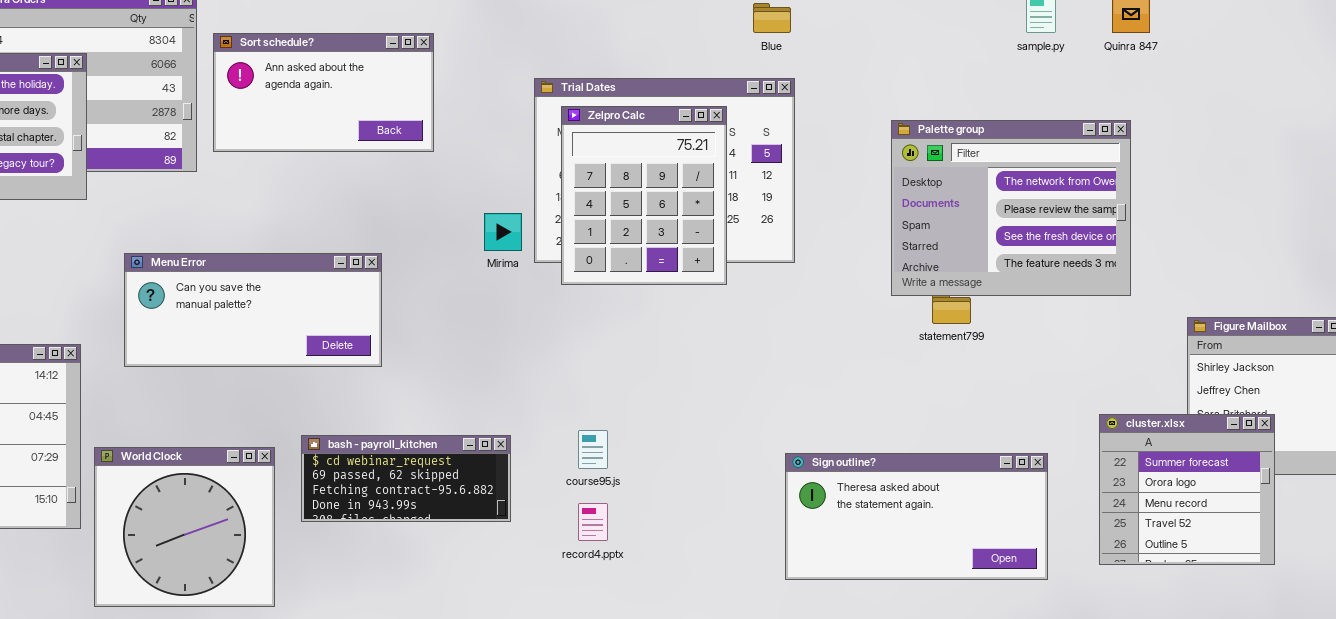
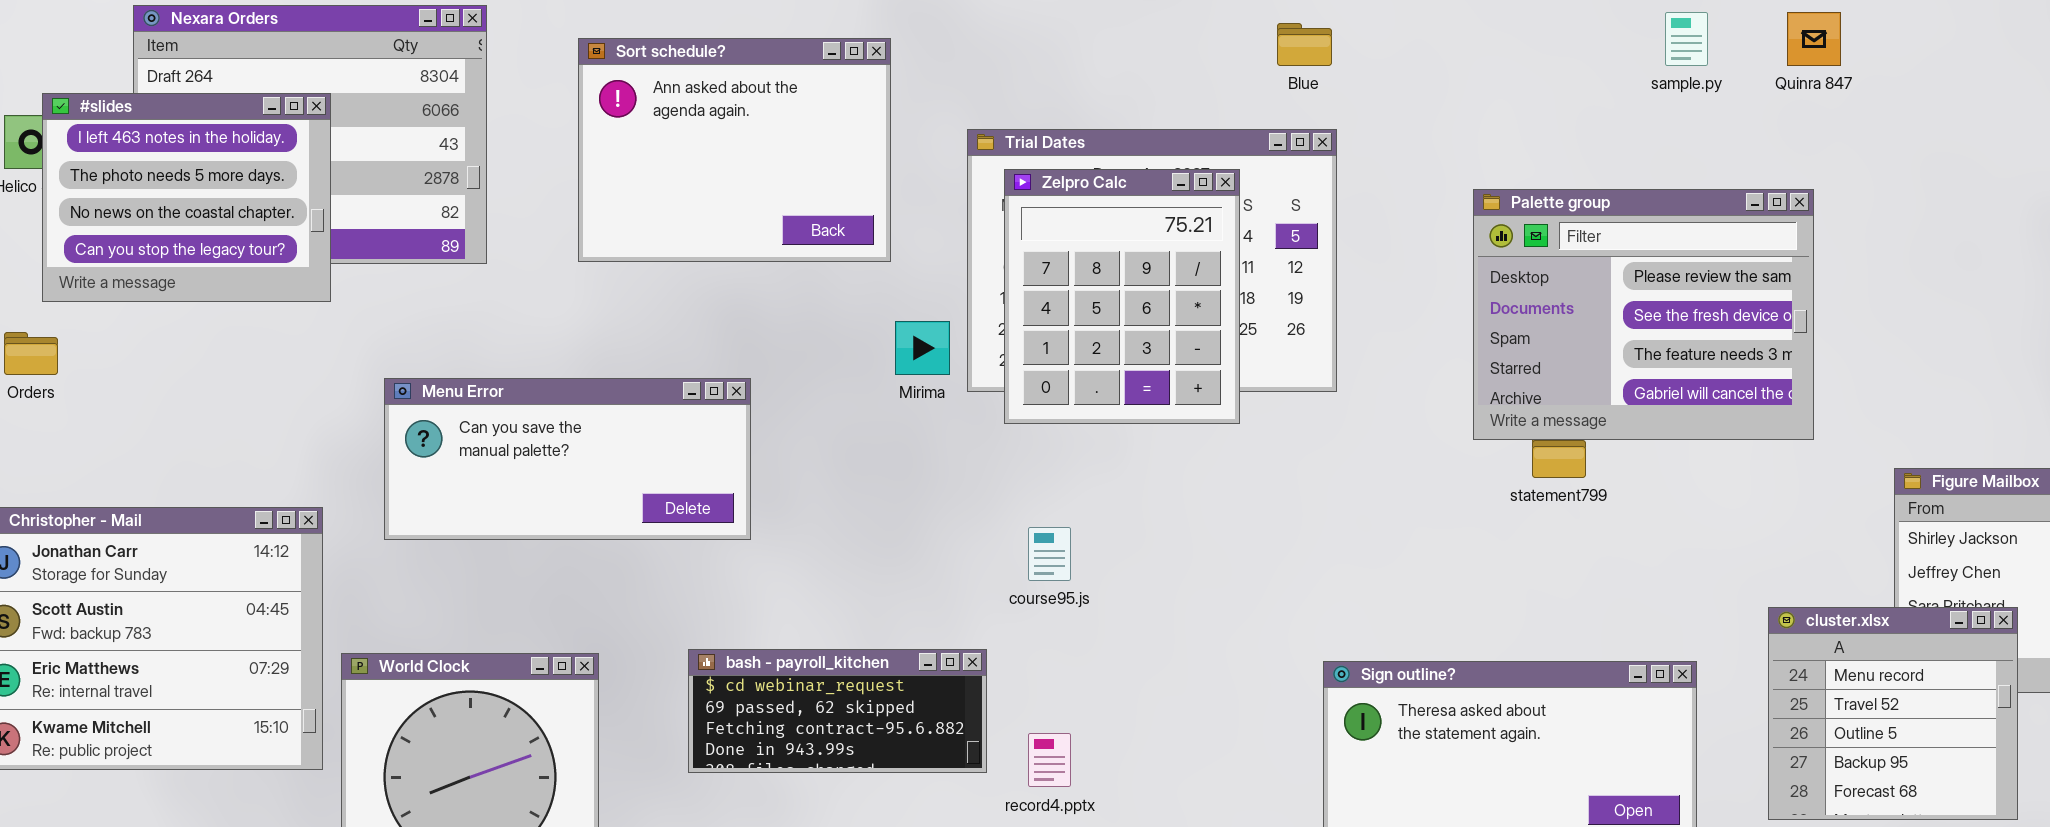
Sort schedule?: [213,33,434,152] -> [578,38,891,262], moved, resized
Palette group: [891,120,1131,296] -> [1473,189,1814,440], scrolled down 1 row
cluster.xlsx: [1099,414,1275,565] -> [1768,607,2018,820], scrolled down 2 rows
course95.js: [578,430,608,469] -> [1028,527,1071,581], moved
bash - payroll_kitchen: [301,435,511,522] -> [688,649,987,773], moved

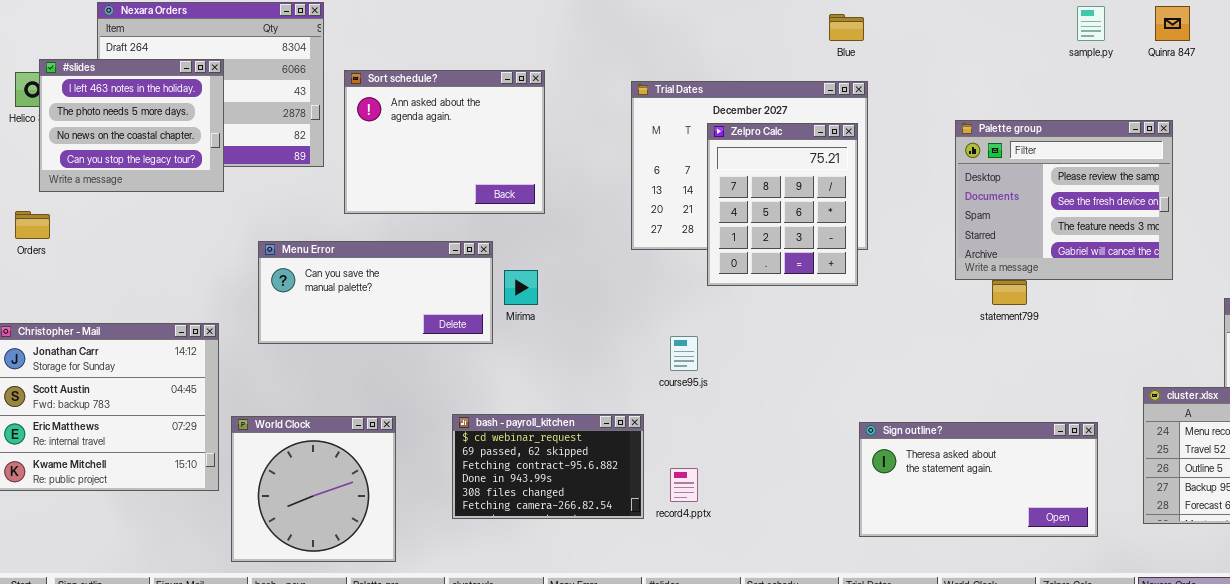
Sort schedule?: [578,38,891,262] -> [344,70,545,214], moved
Zelpro Calc: [1004,169,1240,424] -> [707,123,858,286], moved
Mirima: [895,321,950,375] -> [504,270,538,305], moved
bash - payroll_kitchen: [688,649,987,773] -> [452,414,644,519], resized

